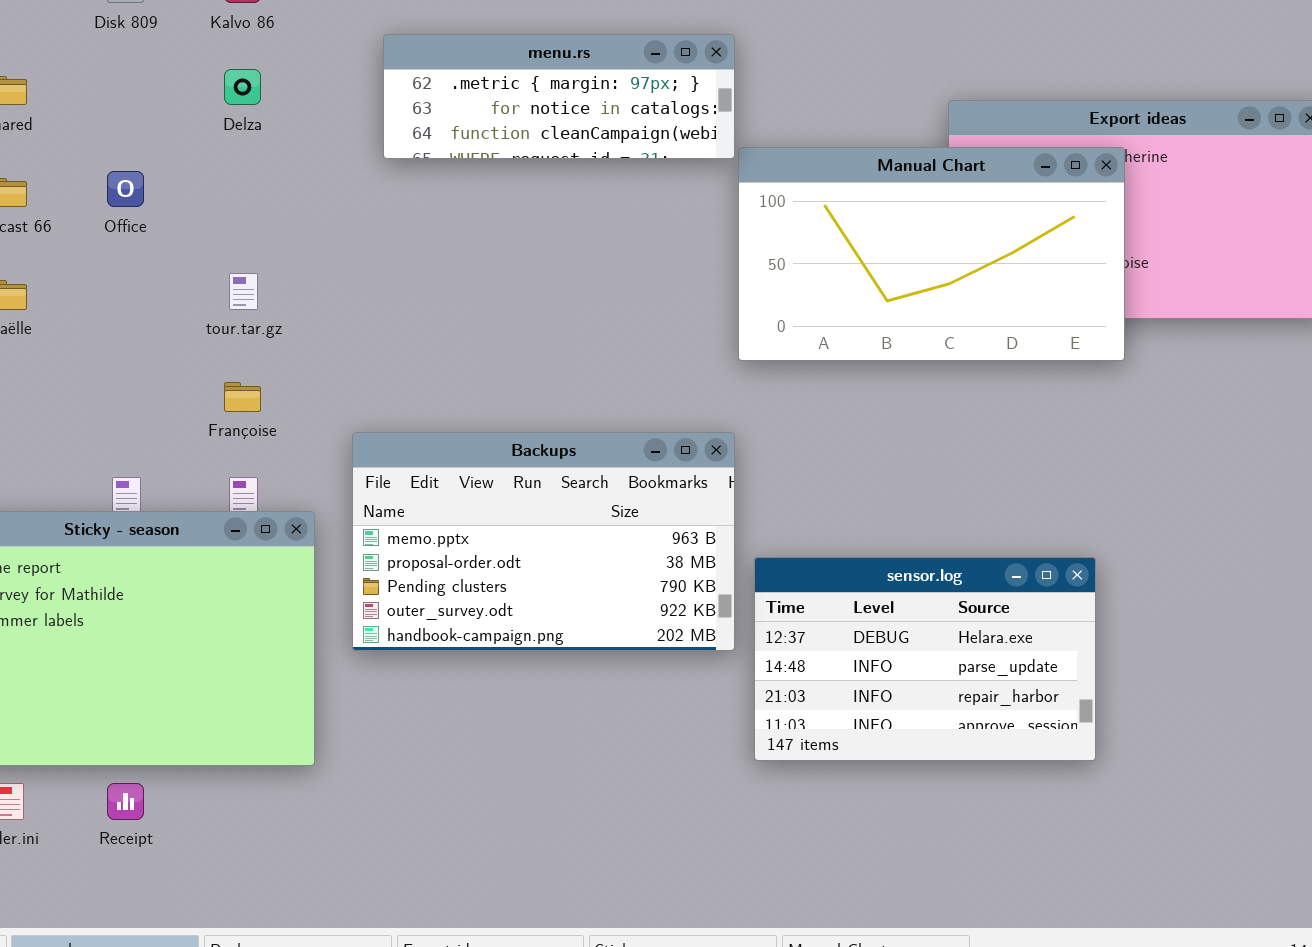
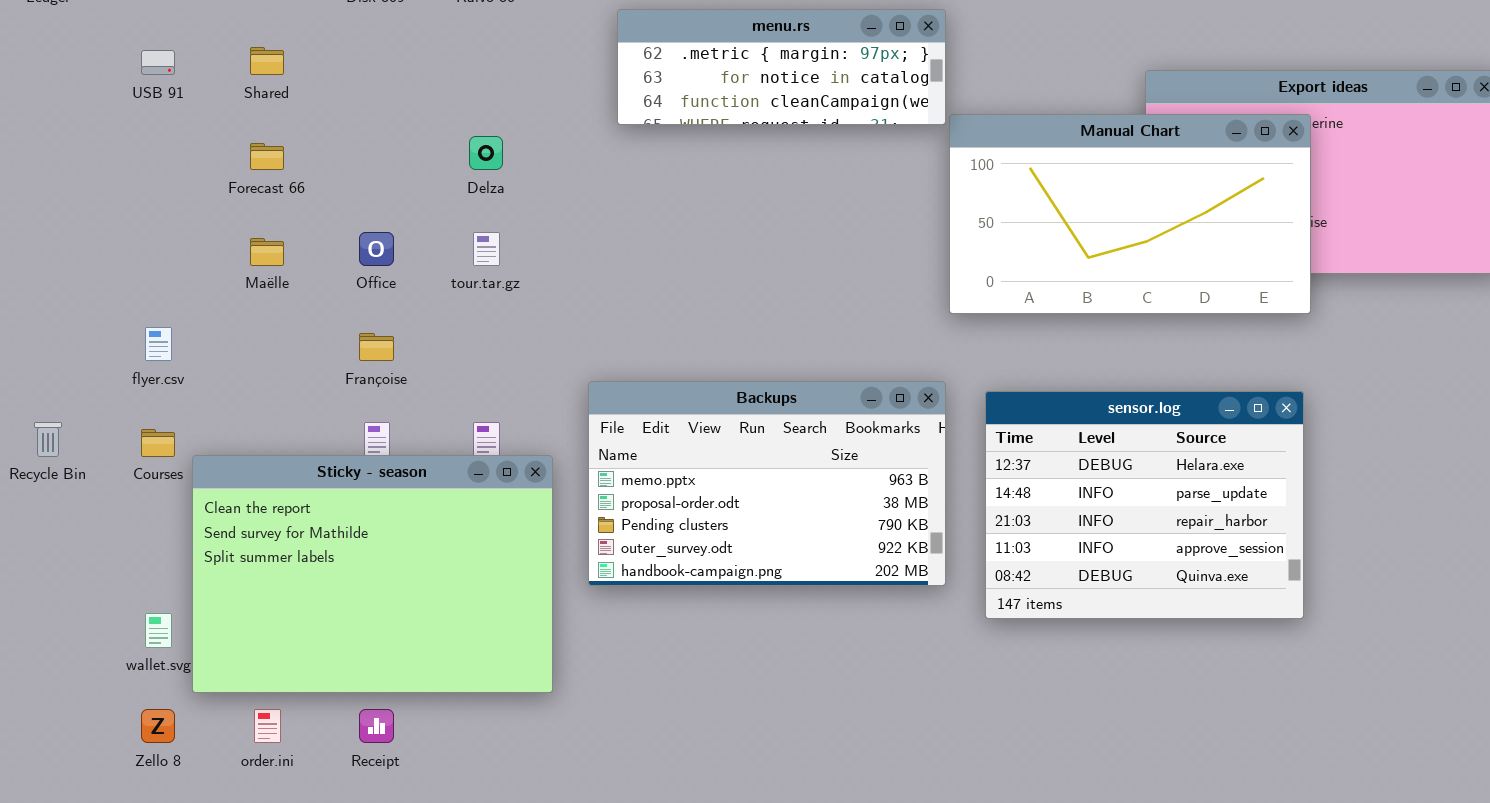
Delza: [224,69,261,105] -> [469,136,503,170], moved
Office: [107,171,144,207] -> [359,232,394,266], moved
Françoise: [224,382,261,412] -> [359,333,394,361], moved
sensor.log: [754,557,1096,761] -> [985,391,1304,619], moved, resized

